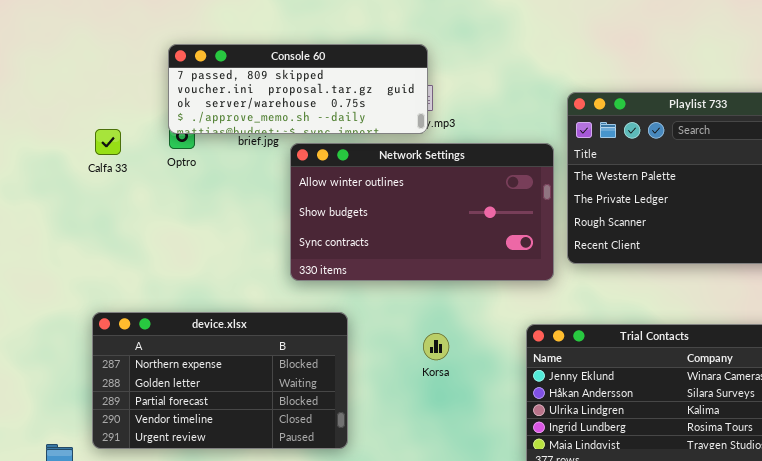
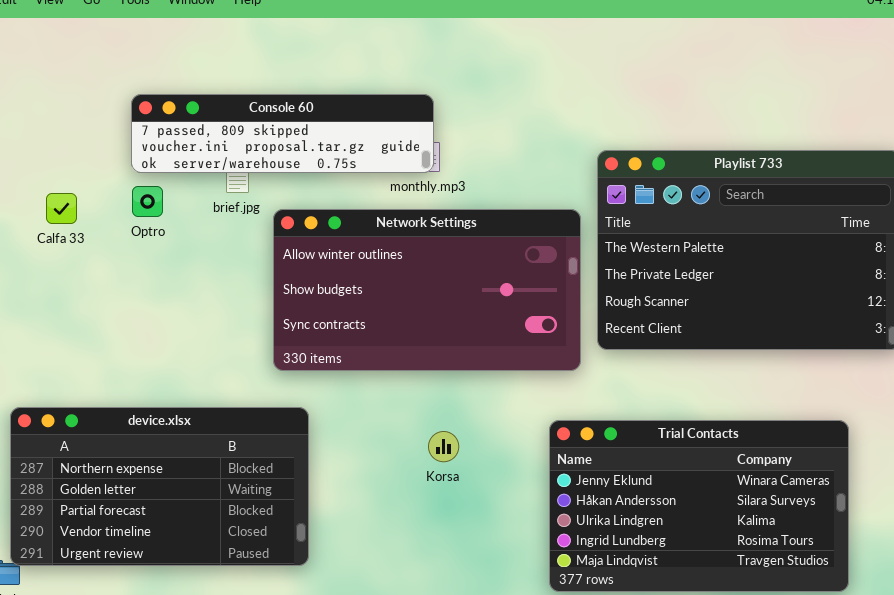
Console 60: [168,44,428,134] -> [131,94,434,173], resized
device.xlsx: [92,312,348,449] -> [10,407,309,566], moved

